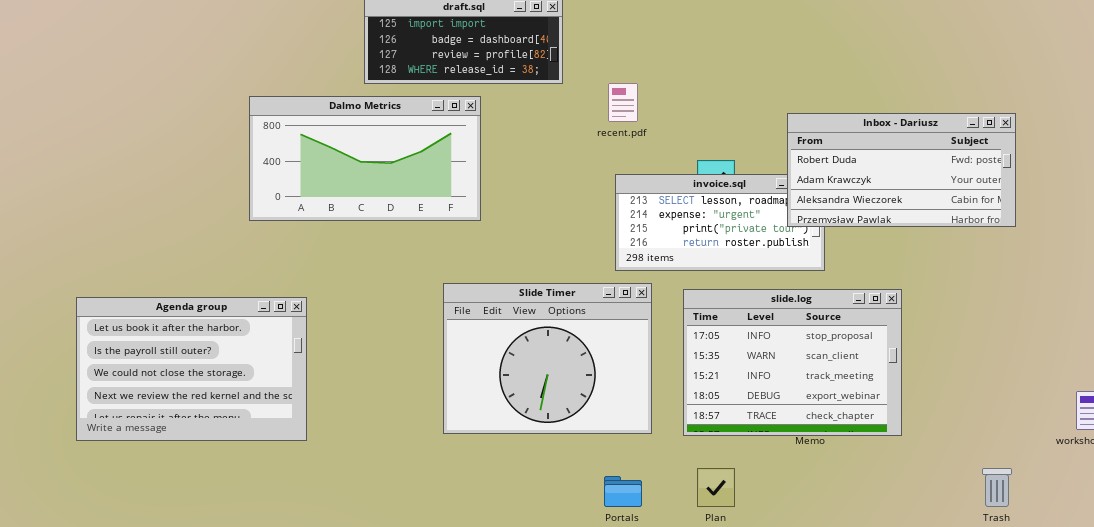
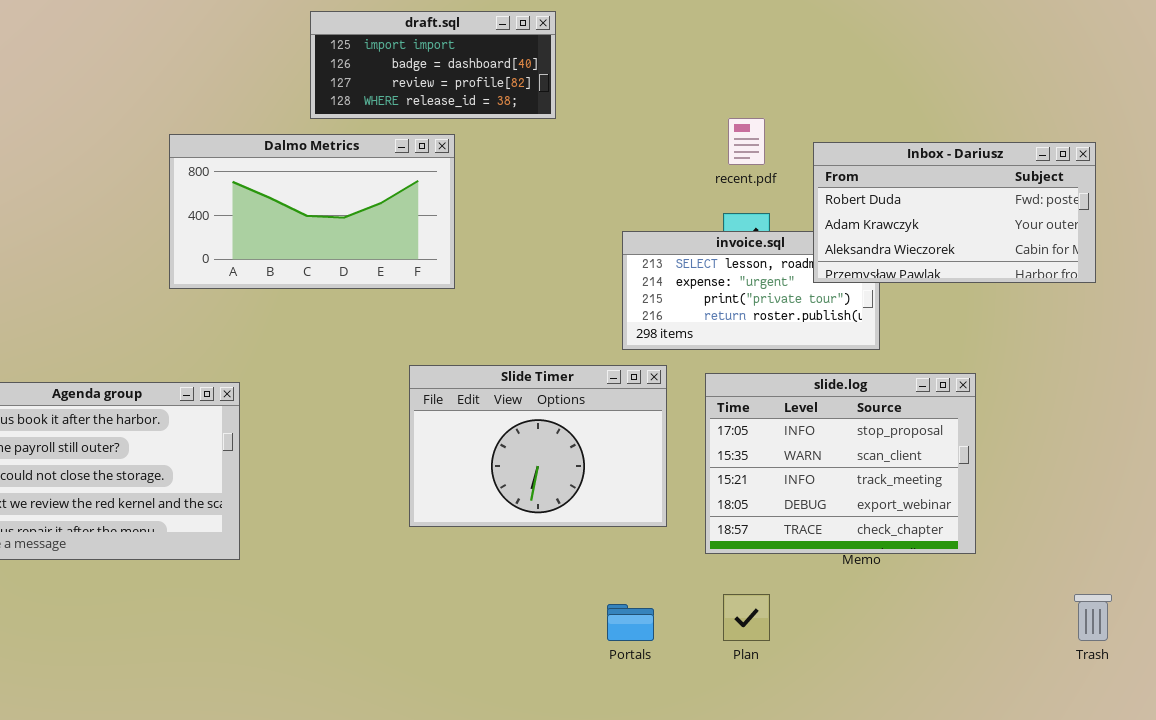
recent.pdf: [608,83,638,122] -> [728,118,765,165], moved
Inbox - Dariusz: [787,113,1016,227] -> [813,142,1096,283], moved
Slide Timer: [443,283,652,434] -> [409,365,667,527], resized

